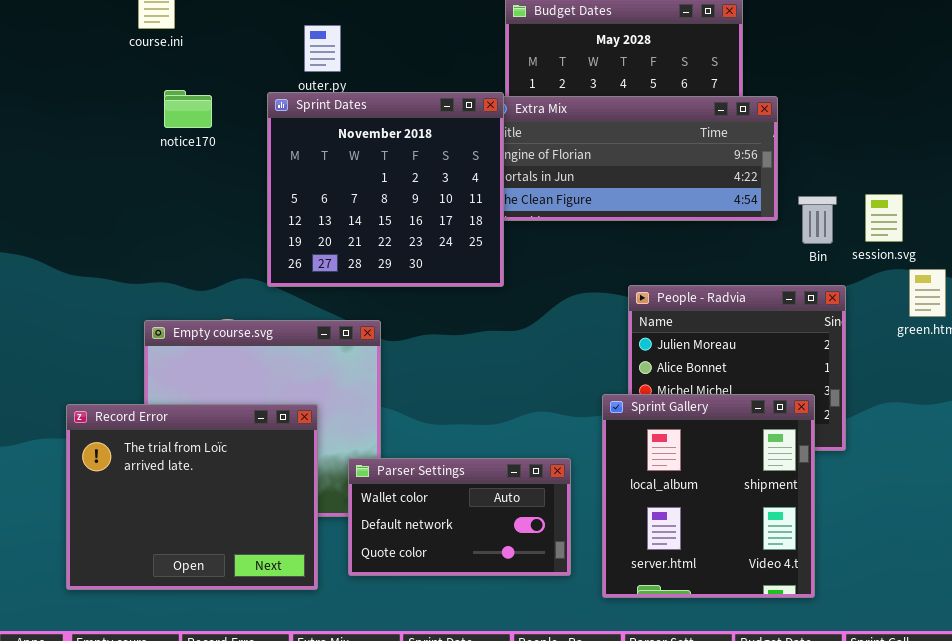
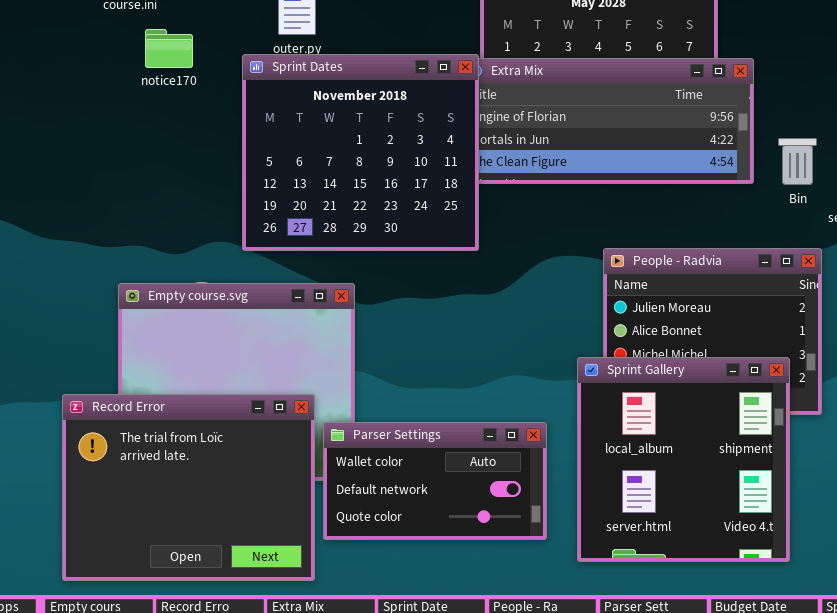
notice170: [164,90,212,128] -> [145,29,193,68], moved
Bin: [798,196,837,244] -> [778,138,817,185], moved
Record Error: [66,404,318,590] -> [62,394,315,581], moved

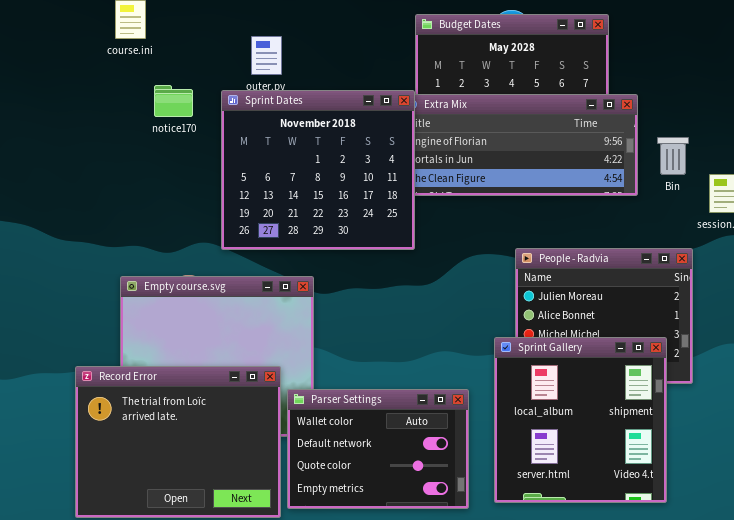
notice170: [145,29,193,68] -> [154,85,193,117], moved
Bin: [778,138,817,185] -> [657,137,689,175], moved
Parser Settings: [323,422,547,540] -> [287,389,469,509], resized

